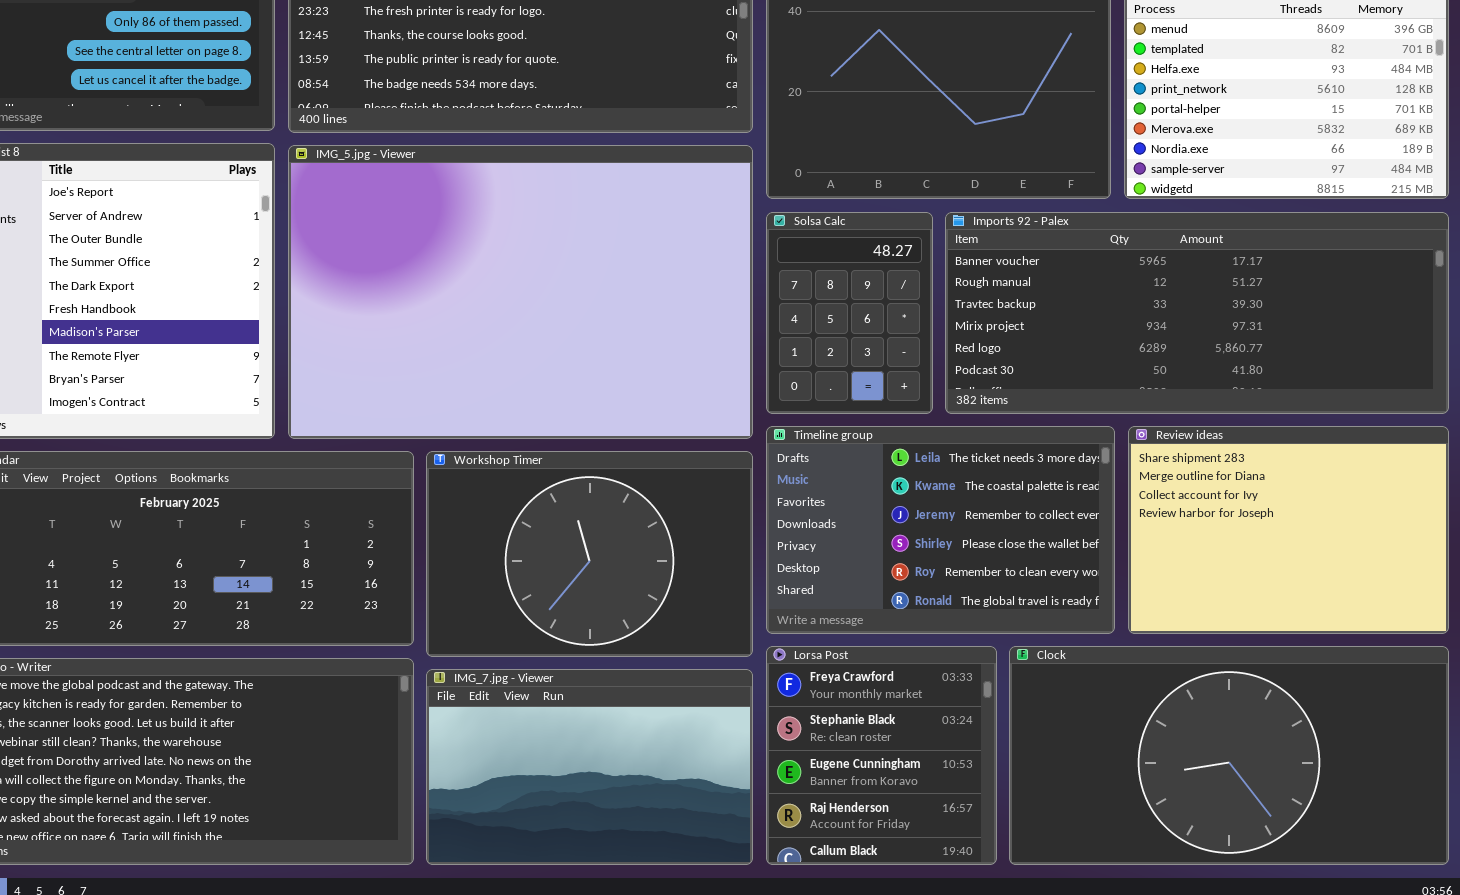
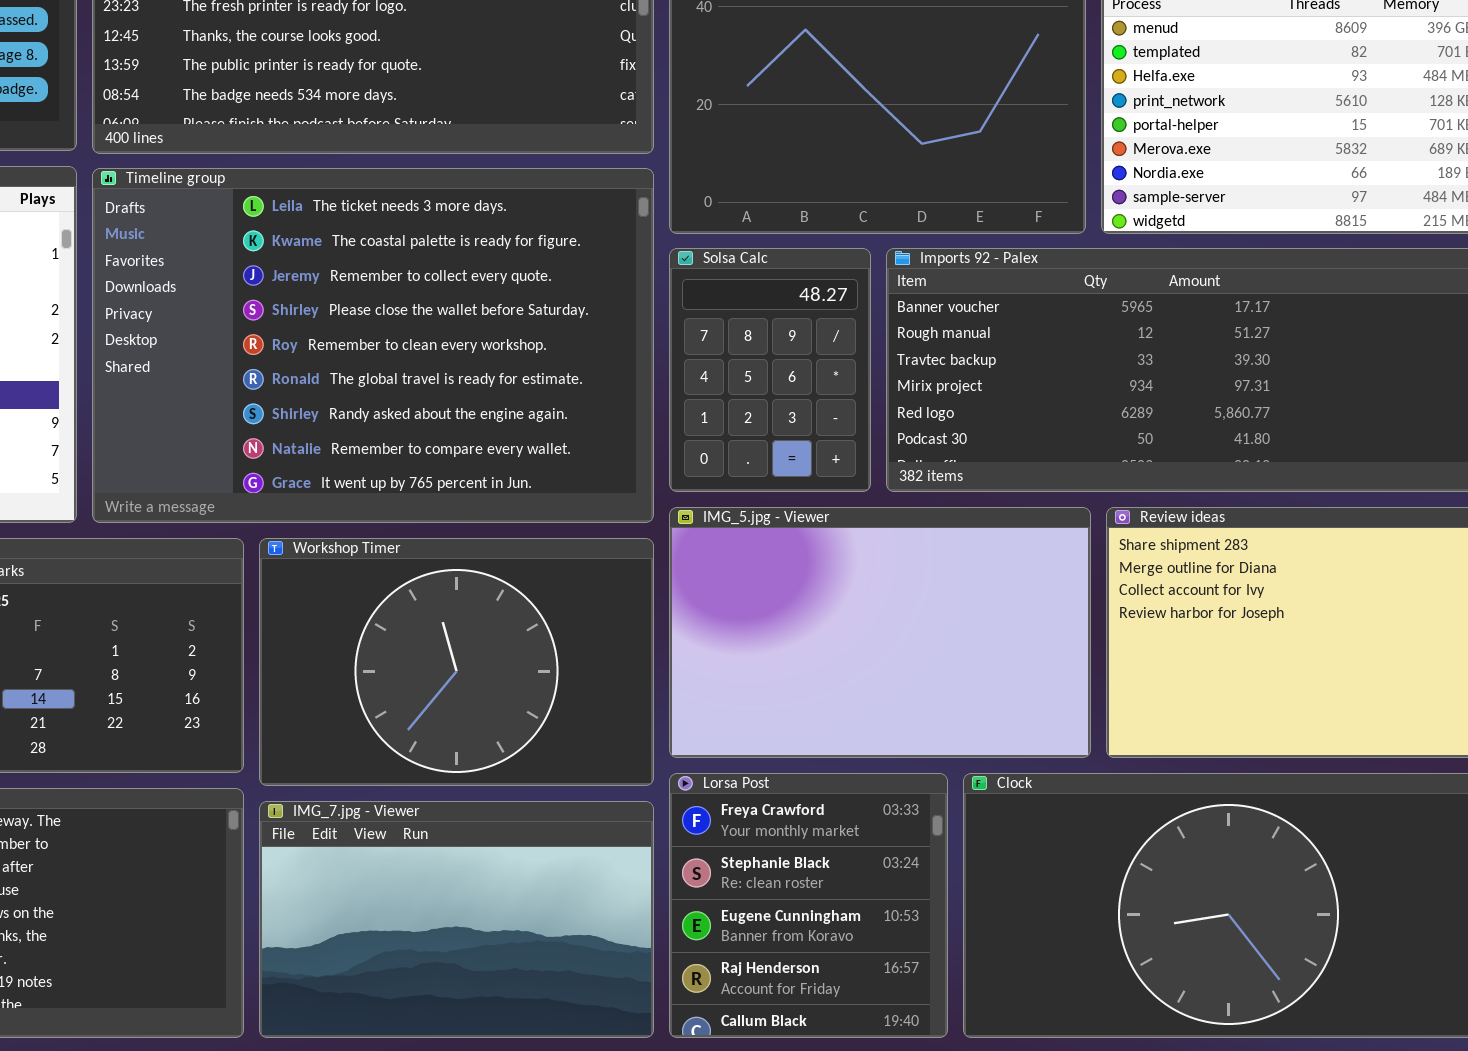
IMG_5.jpg - Viewer: [288,145,753,439] -> [669,507,1091,758], moved, resized
Timeline group: [766,426,1115,634] -> [92,168,654,523], moved, resized

